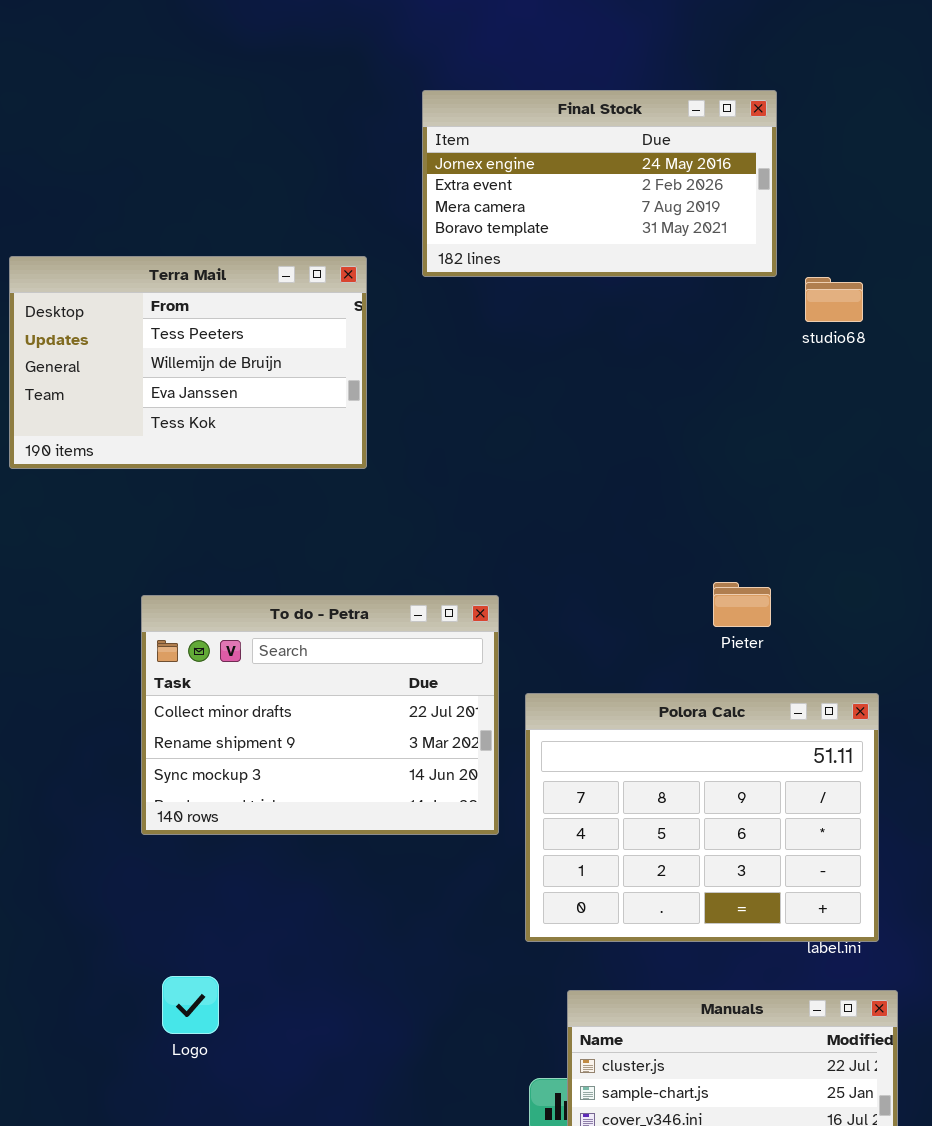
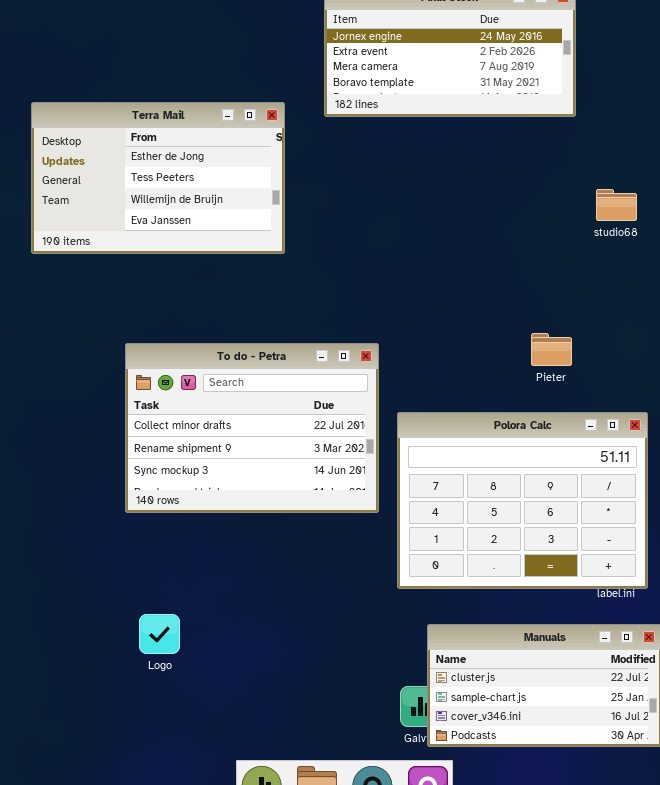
Terra Mail: [9,256,367,469] -> [31,102,285,254], scrolled up 1 row
studio68: [805,277,863,322] -> [596,189,637,221], moved

